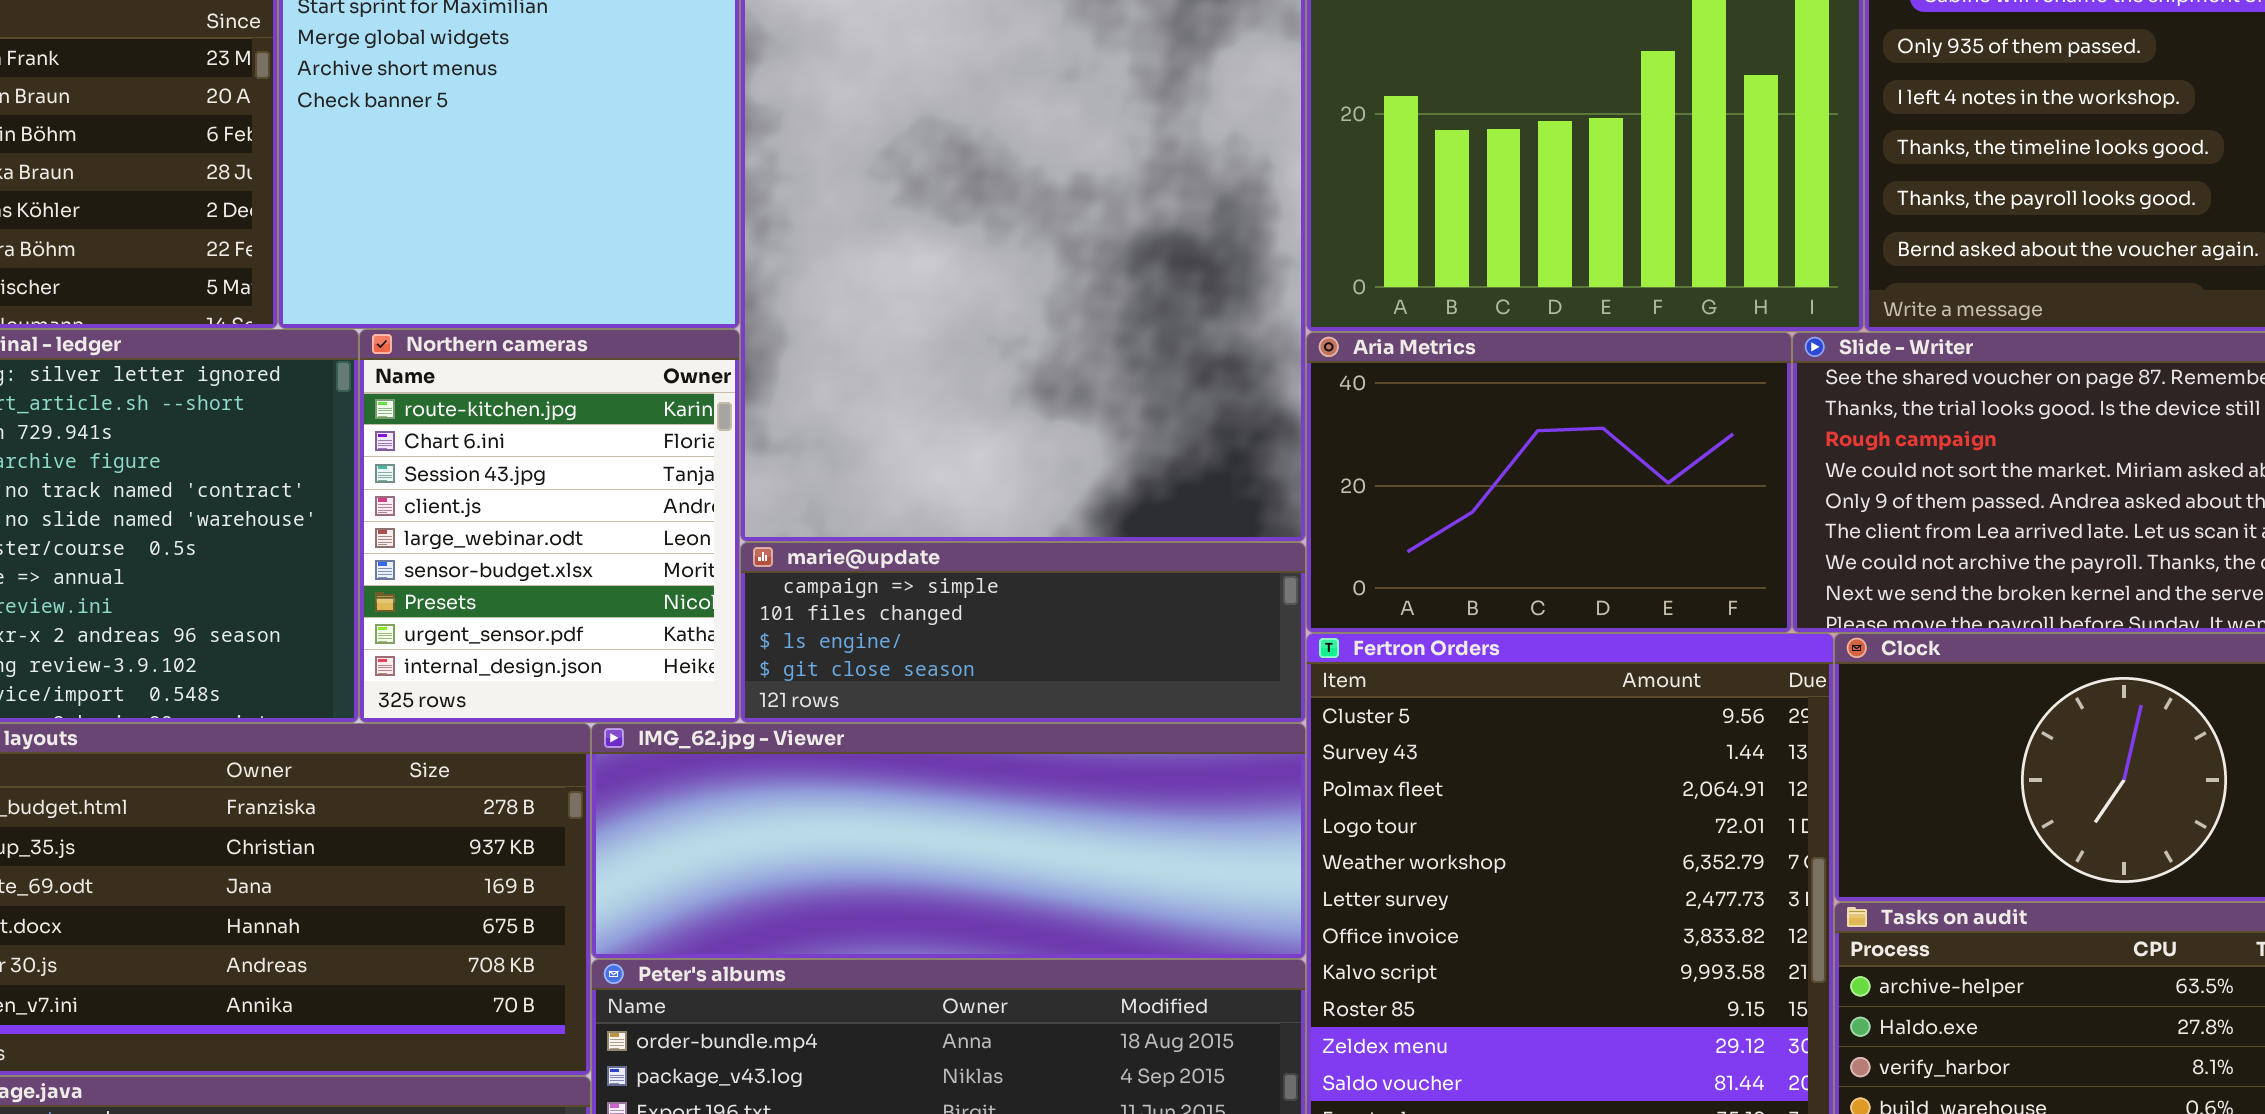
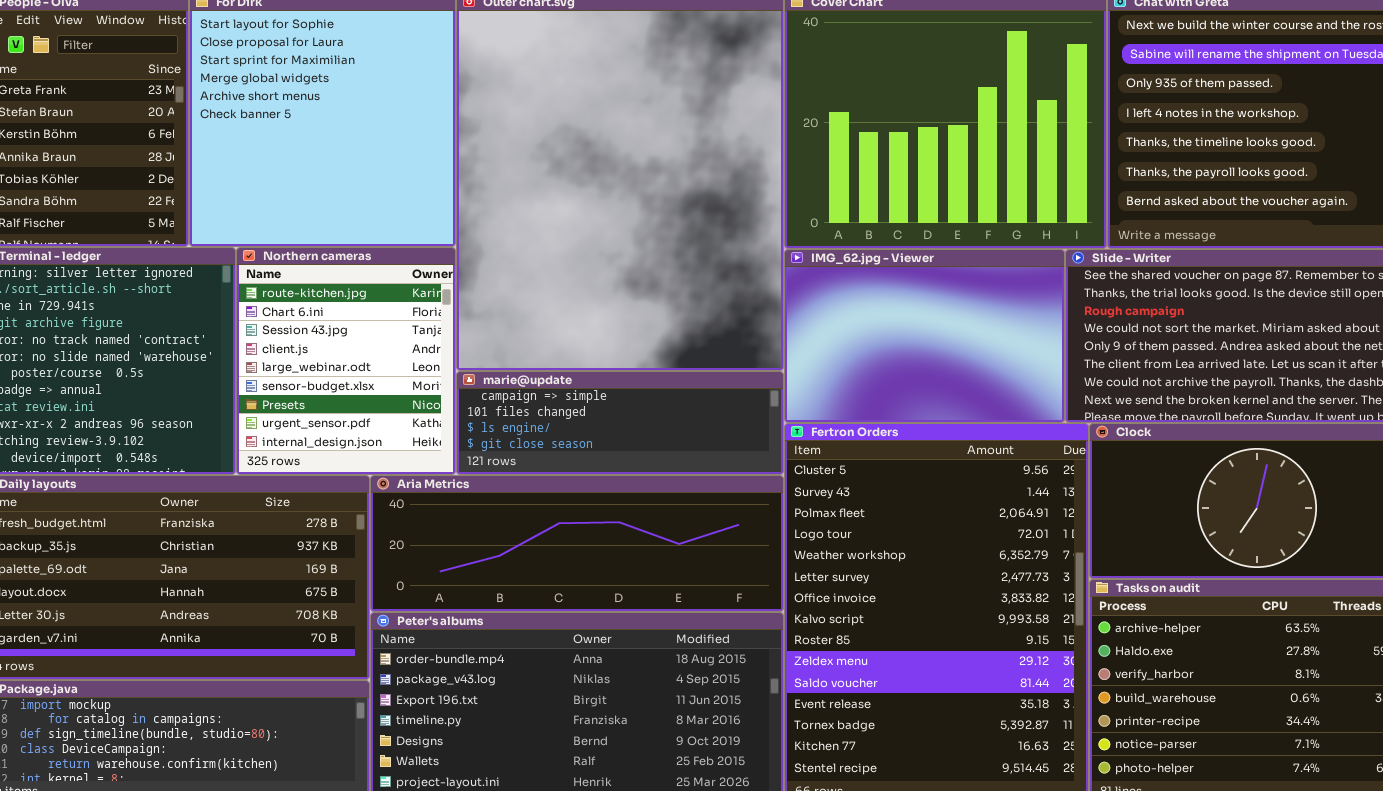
Aria Metrics: [1306,332,1792,633] -> [370,475,784,612], moved, resized
IMG_62.jpg - Viewer: [591,723,1306,959] -> [784,249,1065,423], moved, resized

